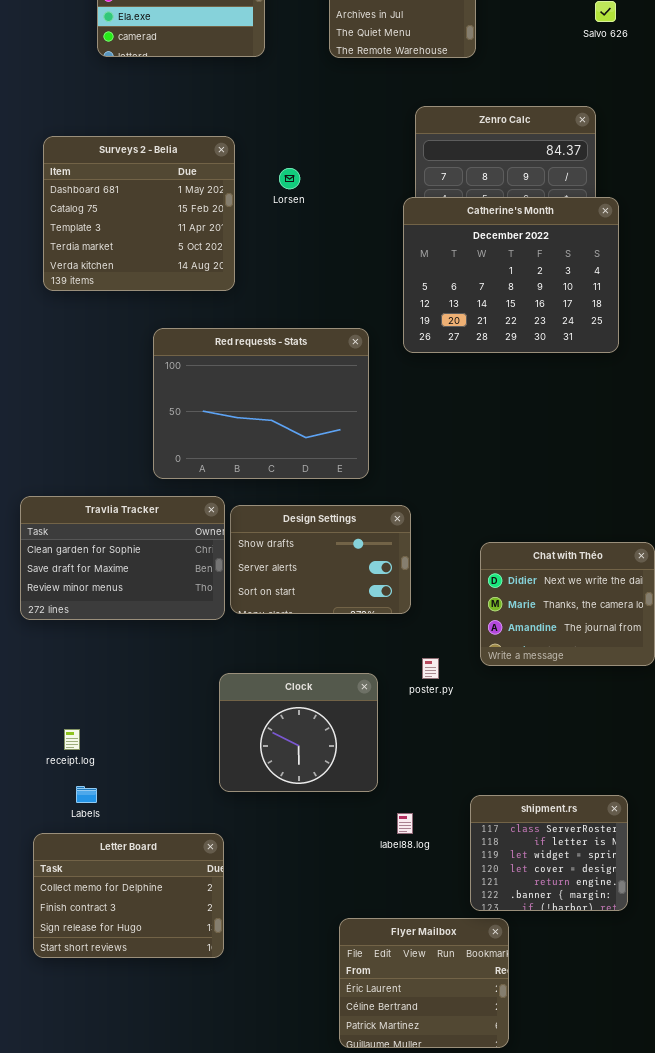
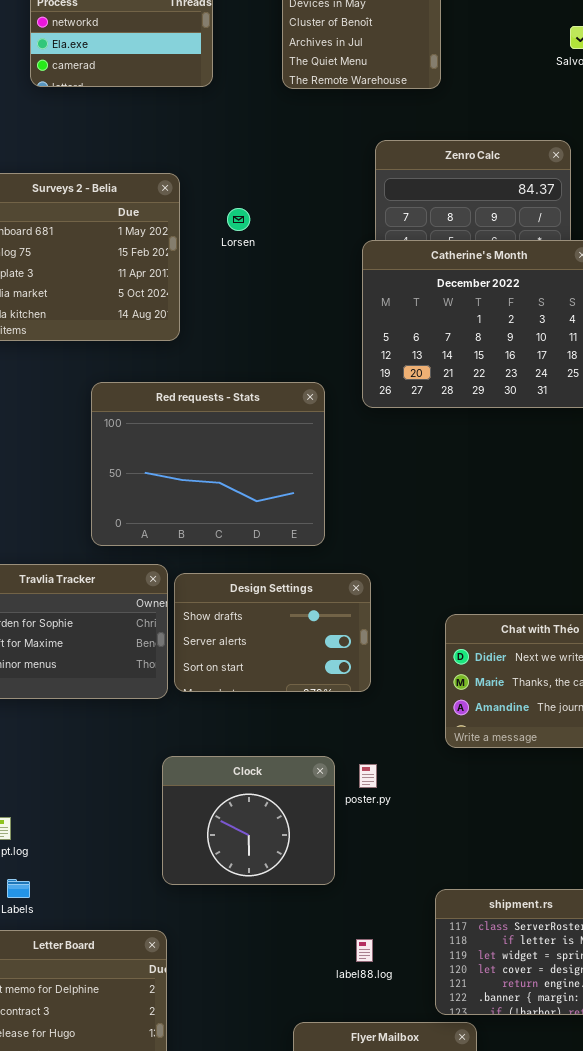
poster.py: [422,658,439,679] -> [359,764,377,788], moved
label88.log: [397,813,413,834] -> [356,939,373,962], moved

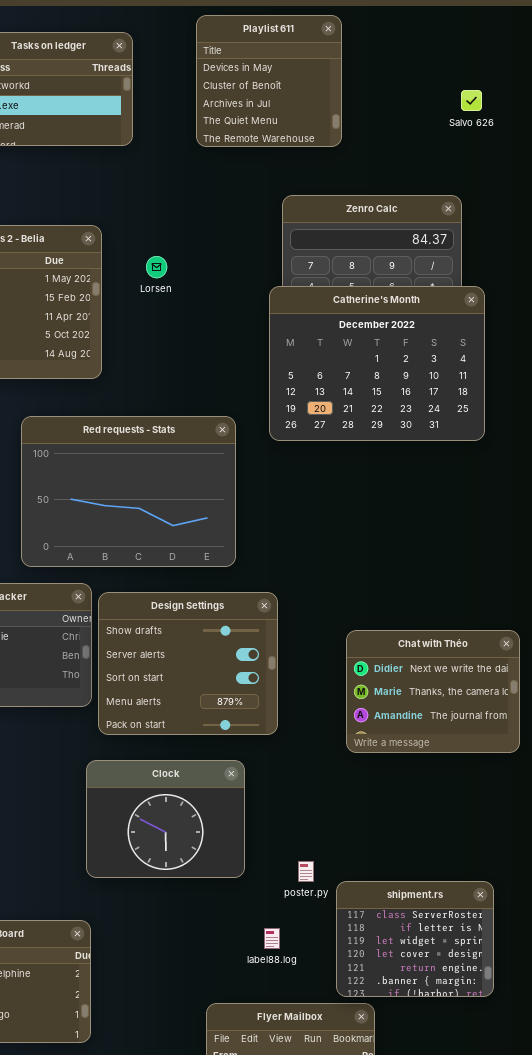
Design Settings: [174,573,371,692] -> [98,592,278,735], resized
poster.py: [359,764,377,788] -> [298,861,314,882], moved

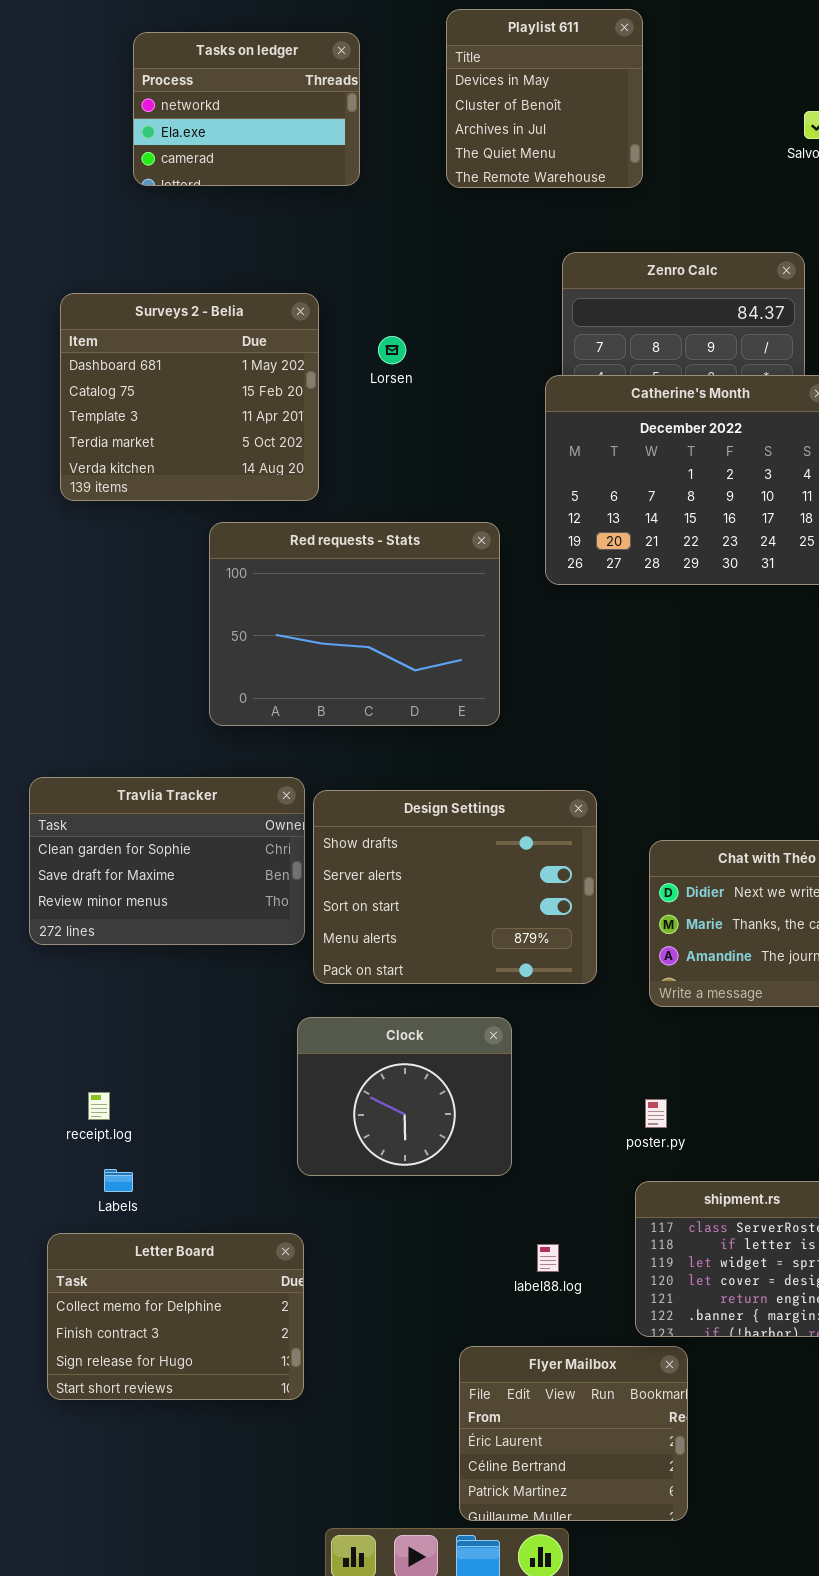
Red requests - Stats: [21,416,236,567] -> [209,522,500,726], moved
Design Settings: [98,592,278,735] -> [313,790,597,984], resized
poster.py: [298,861,314,882] -> [645,1099,667,1128], moved

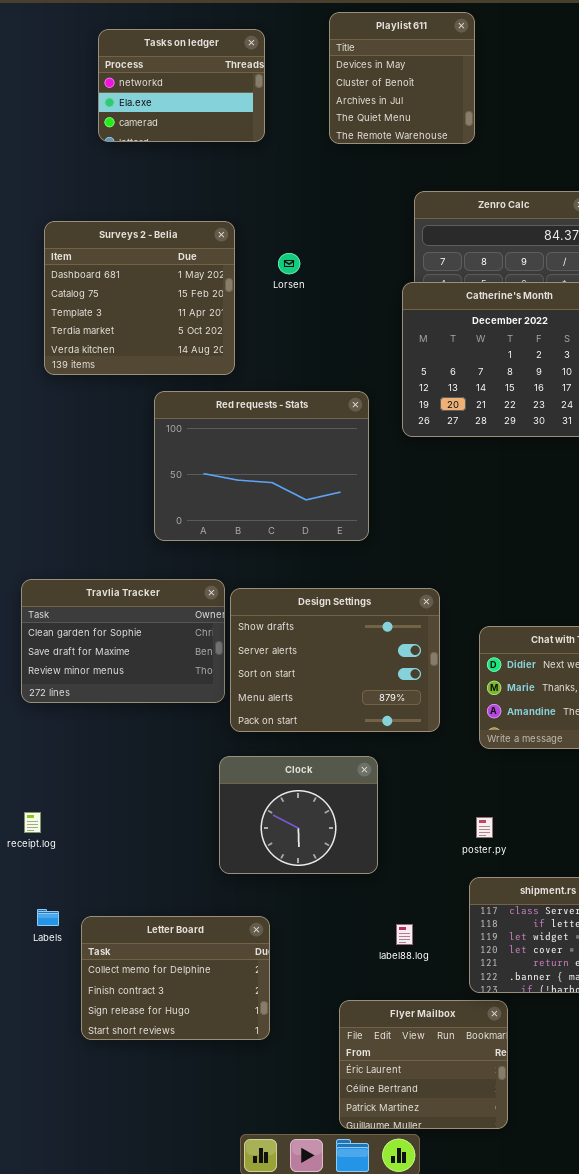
receipt.log: [88,1092,110,1120] -> [24,812,41,833], moved
Labels: [104,1169,133,1192] -> [37,909,59,926], moved
Letter Board: [47,1233,304,1400] -> [81,916,270,1040], moved

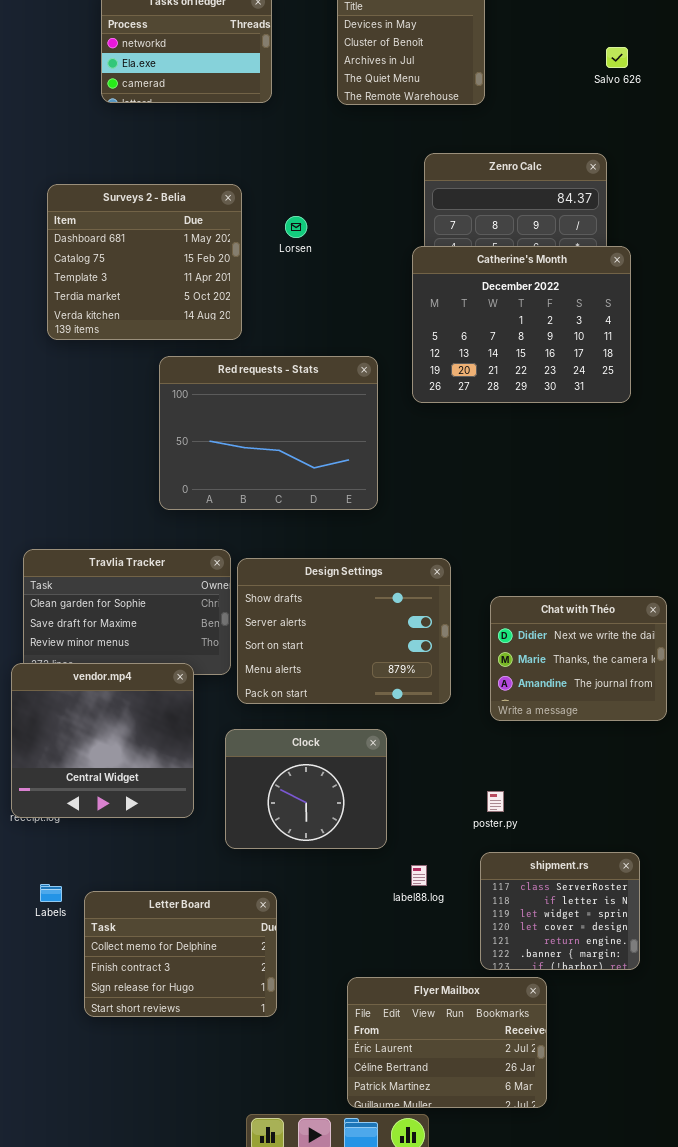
vendor.mp4: none -> [11,663,194,818], opened
label88.log: [396,924,413,945] -> [411,865,427,886], moved
Flyer Mailbox: [339,1000,508,1129] -> [347,977,547,1108], resized

